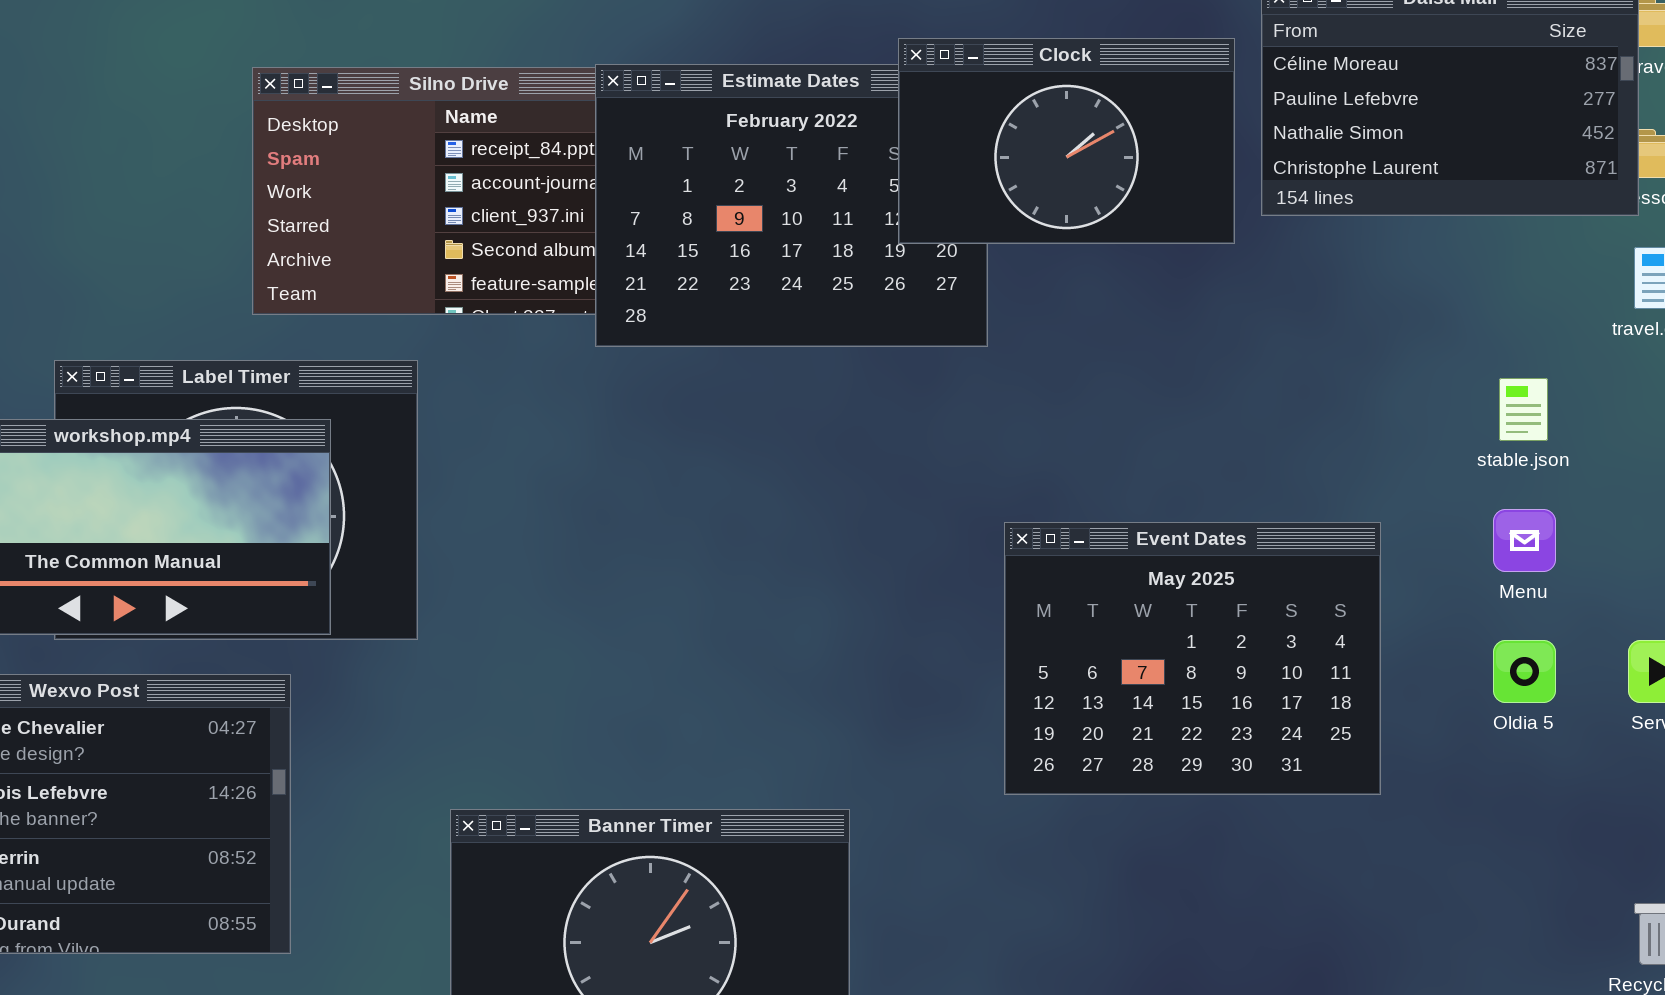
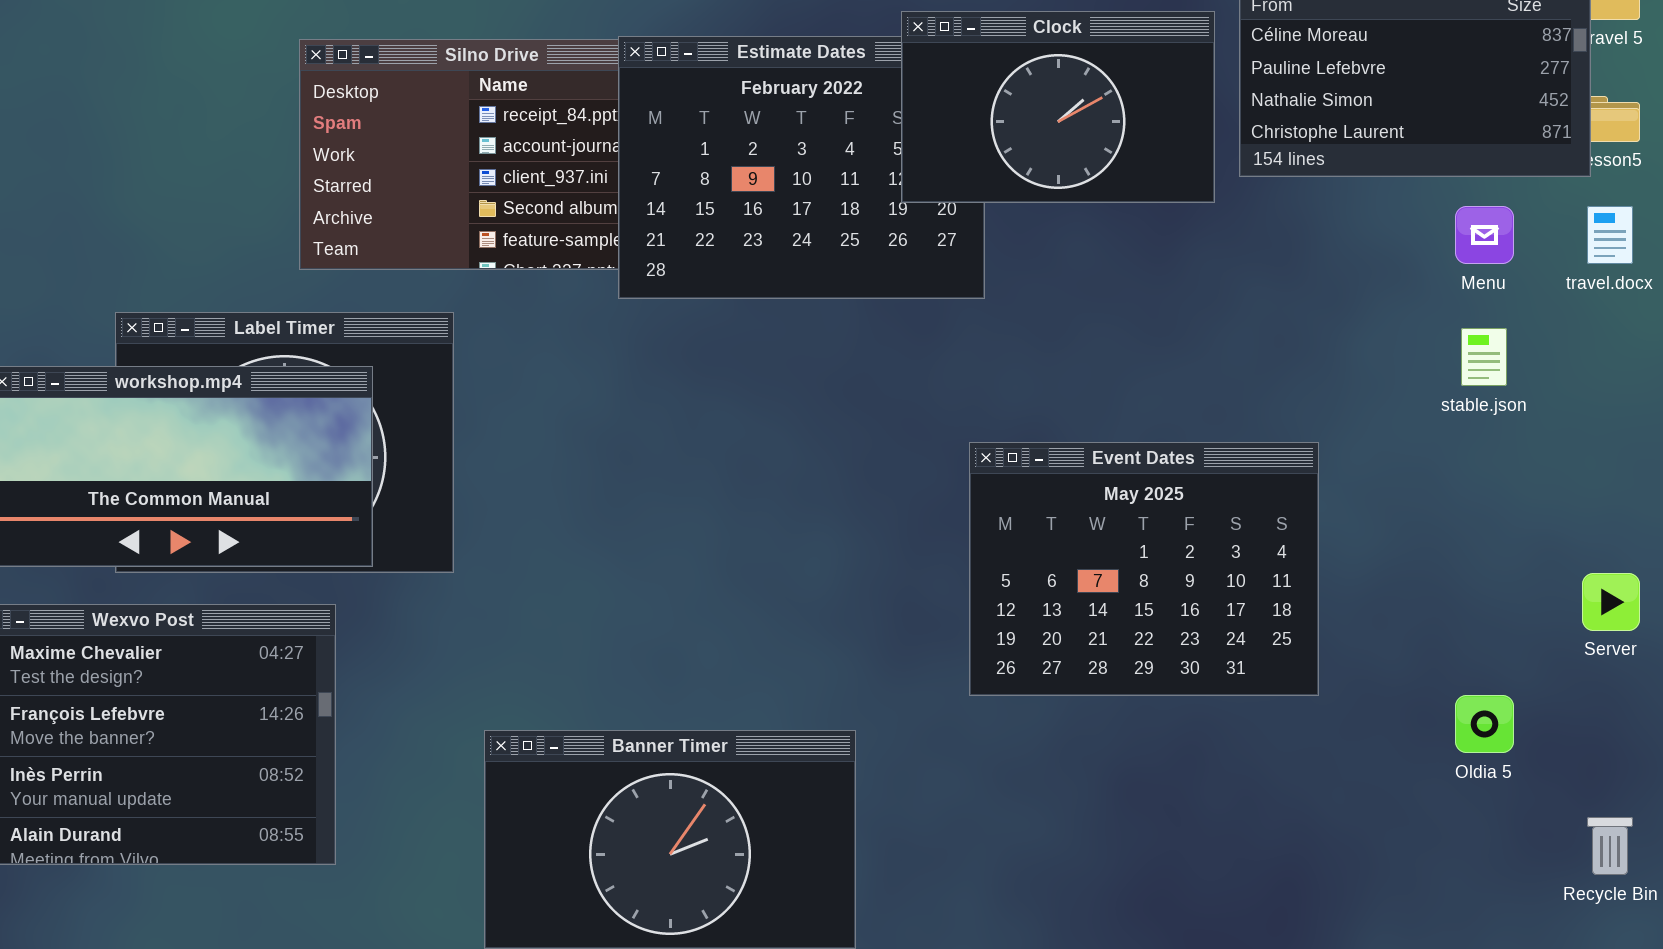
Menu: [1493,509,1556,572] -> [1455,206,1514,264], moved
Event Dates: [1004,522,1381,795] -> [969,442,1319,696], moved
Oldia 5: [1493,640,1556,703] -> [1455,695,1514,753], moved

